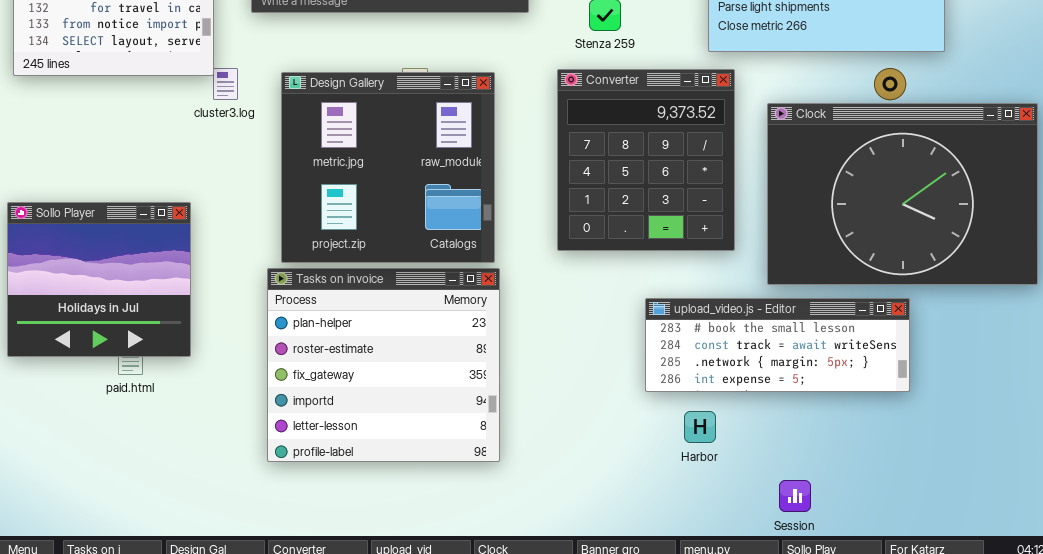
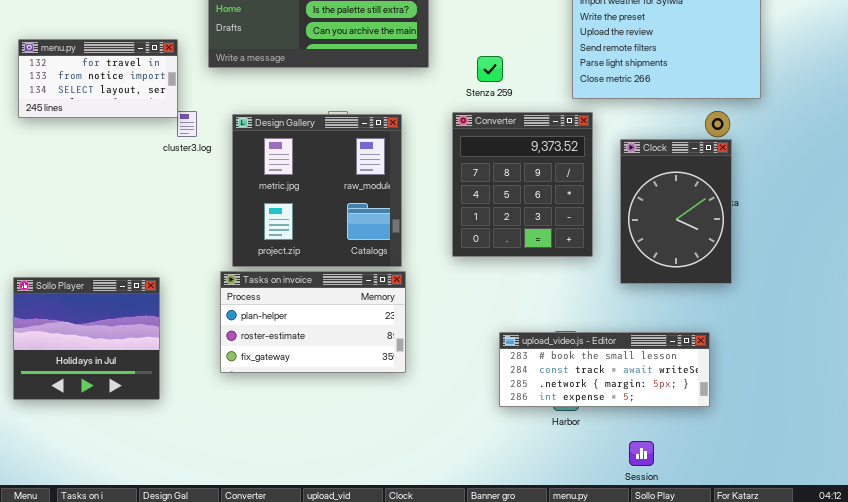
Clock: [767,103,1038,285] -> [620,139,732,284], resized
Sollo Player: [7,202,191,357] -> [13,277,160,400], moved
Tasks on invoice: [267,268,500,462] -> [220,271,406,373], resized
upload_video.js - Editor: [645,298,910,392] -> [499,332,710,407], moved

